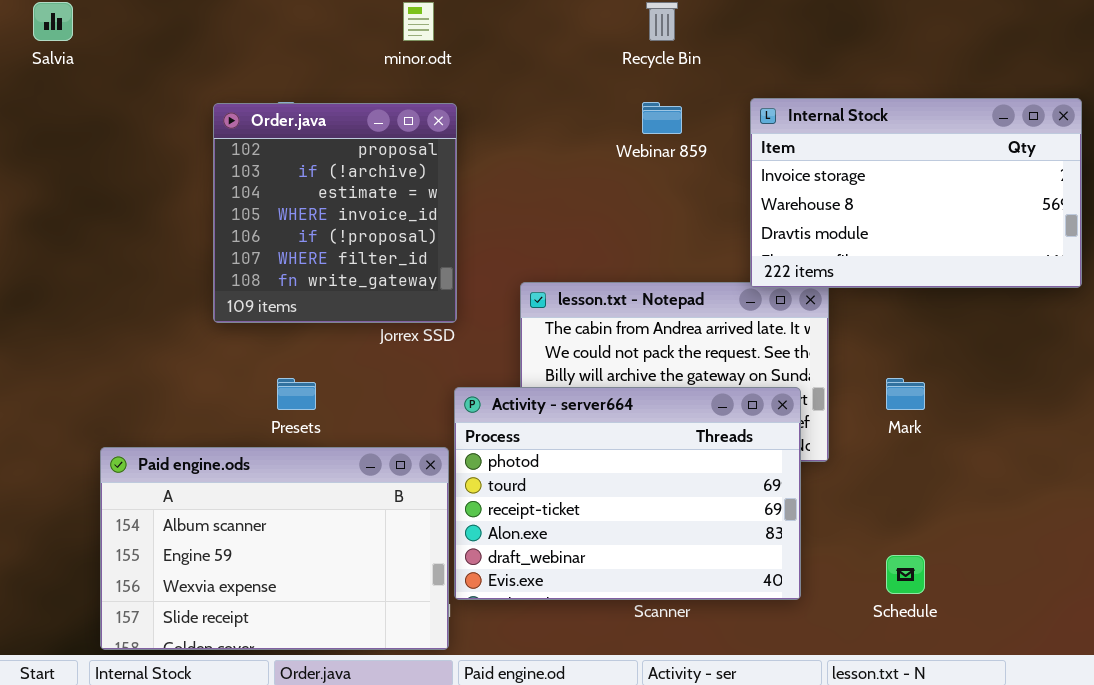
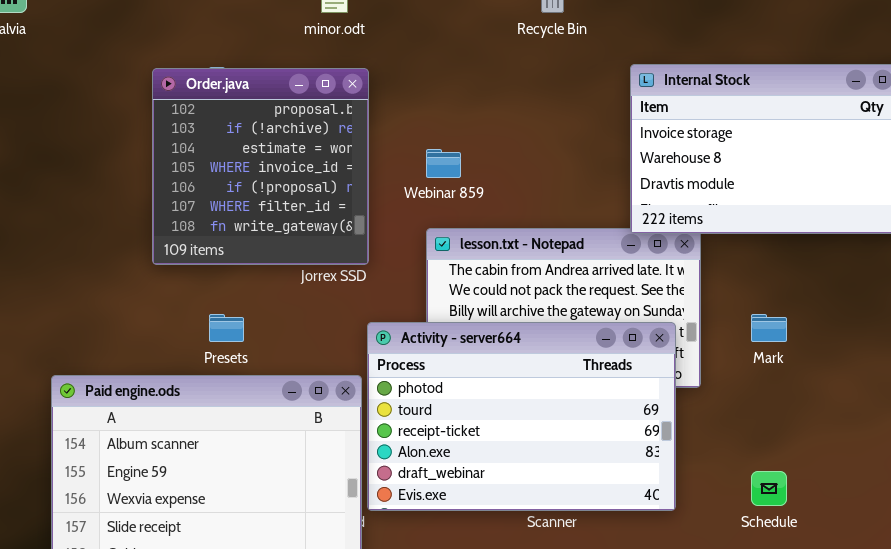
Webinar 859: [642,102,682,134] -> [426,149,461,178], moved

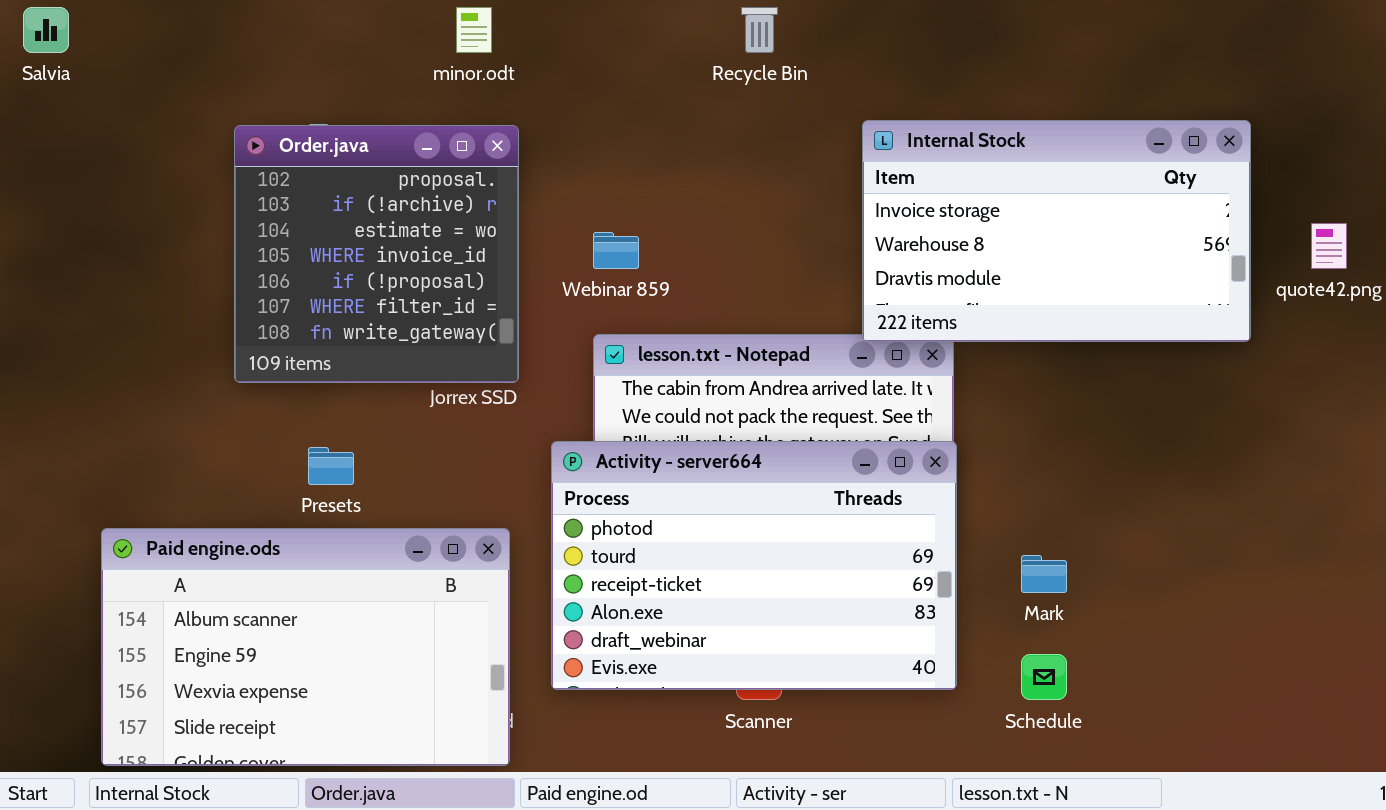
Mark: [751,314,787,342] -> [1021,555,1067,593], moved
Activity - server664: [367,322,676,511] -> [551,441,957,690], moved

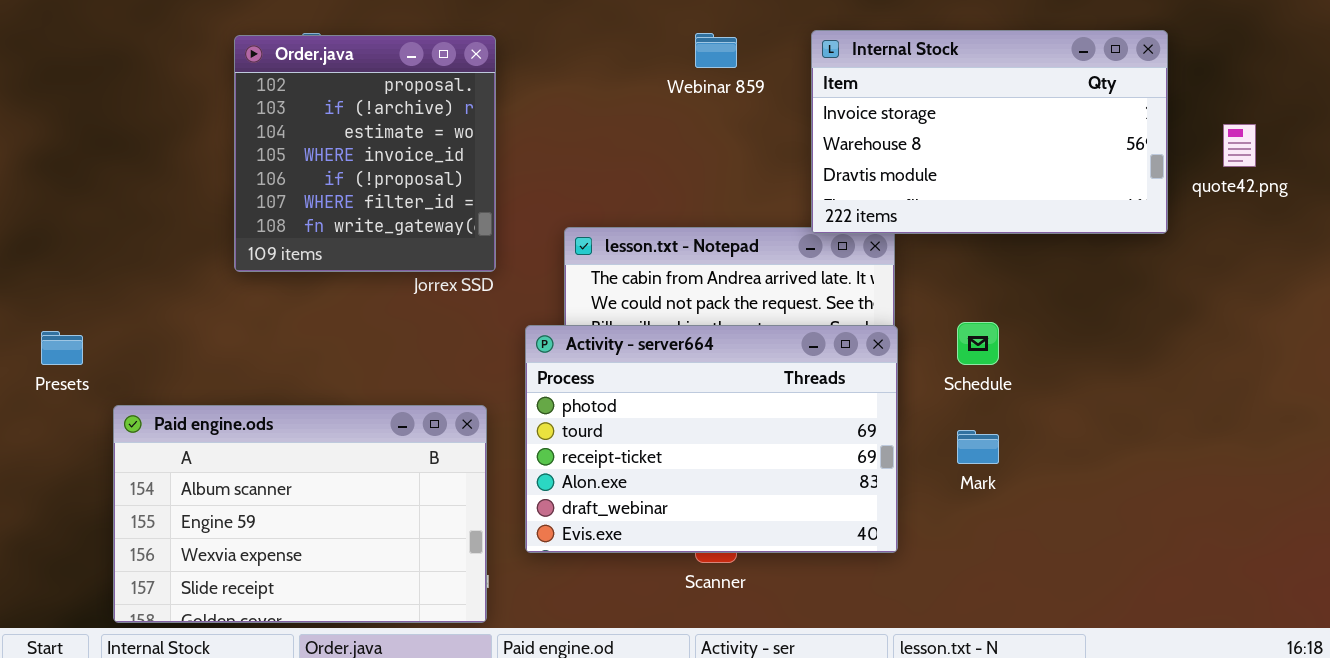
Webinar 859: [593,232,639,269] -> [695,33,737,68], moved
Presets: [308,447,354,485] -> [41,331,83,365], moved
Schedule: [1021,654,1067,700] -> [957,322,999,365], moved

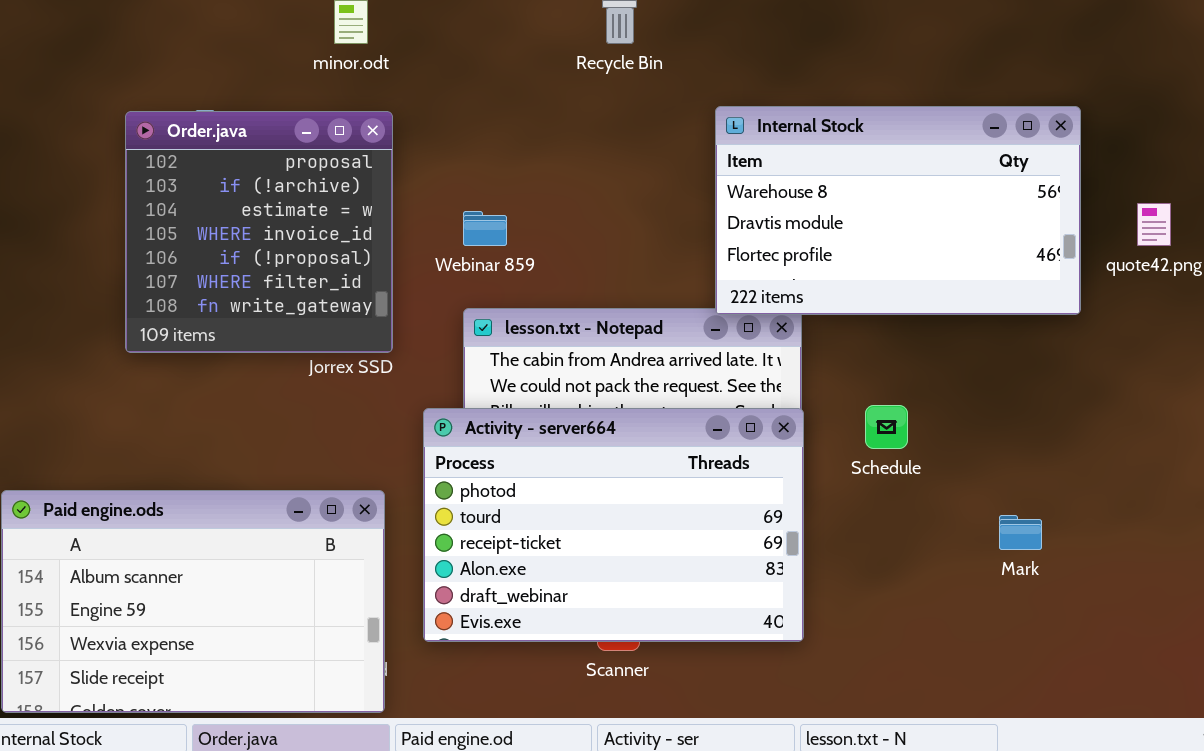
Internal Stock: [811,30,1168,234] -> [715,106,1081,315], scrolled down 1 row
Webinar 859: [695,33,737,68] -> [463,211,507,246], moved
Mark: [957,430,999,464] -> [999,515,1042,550], moved

